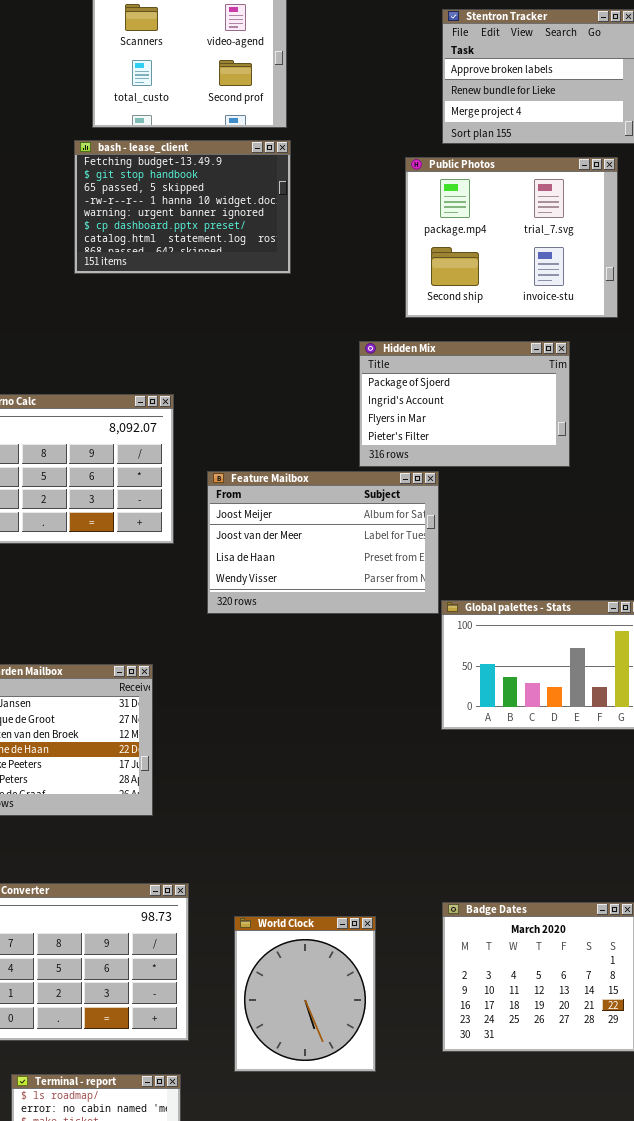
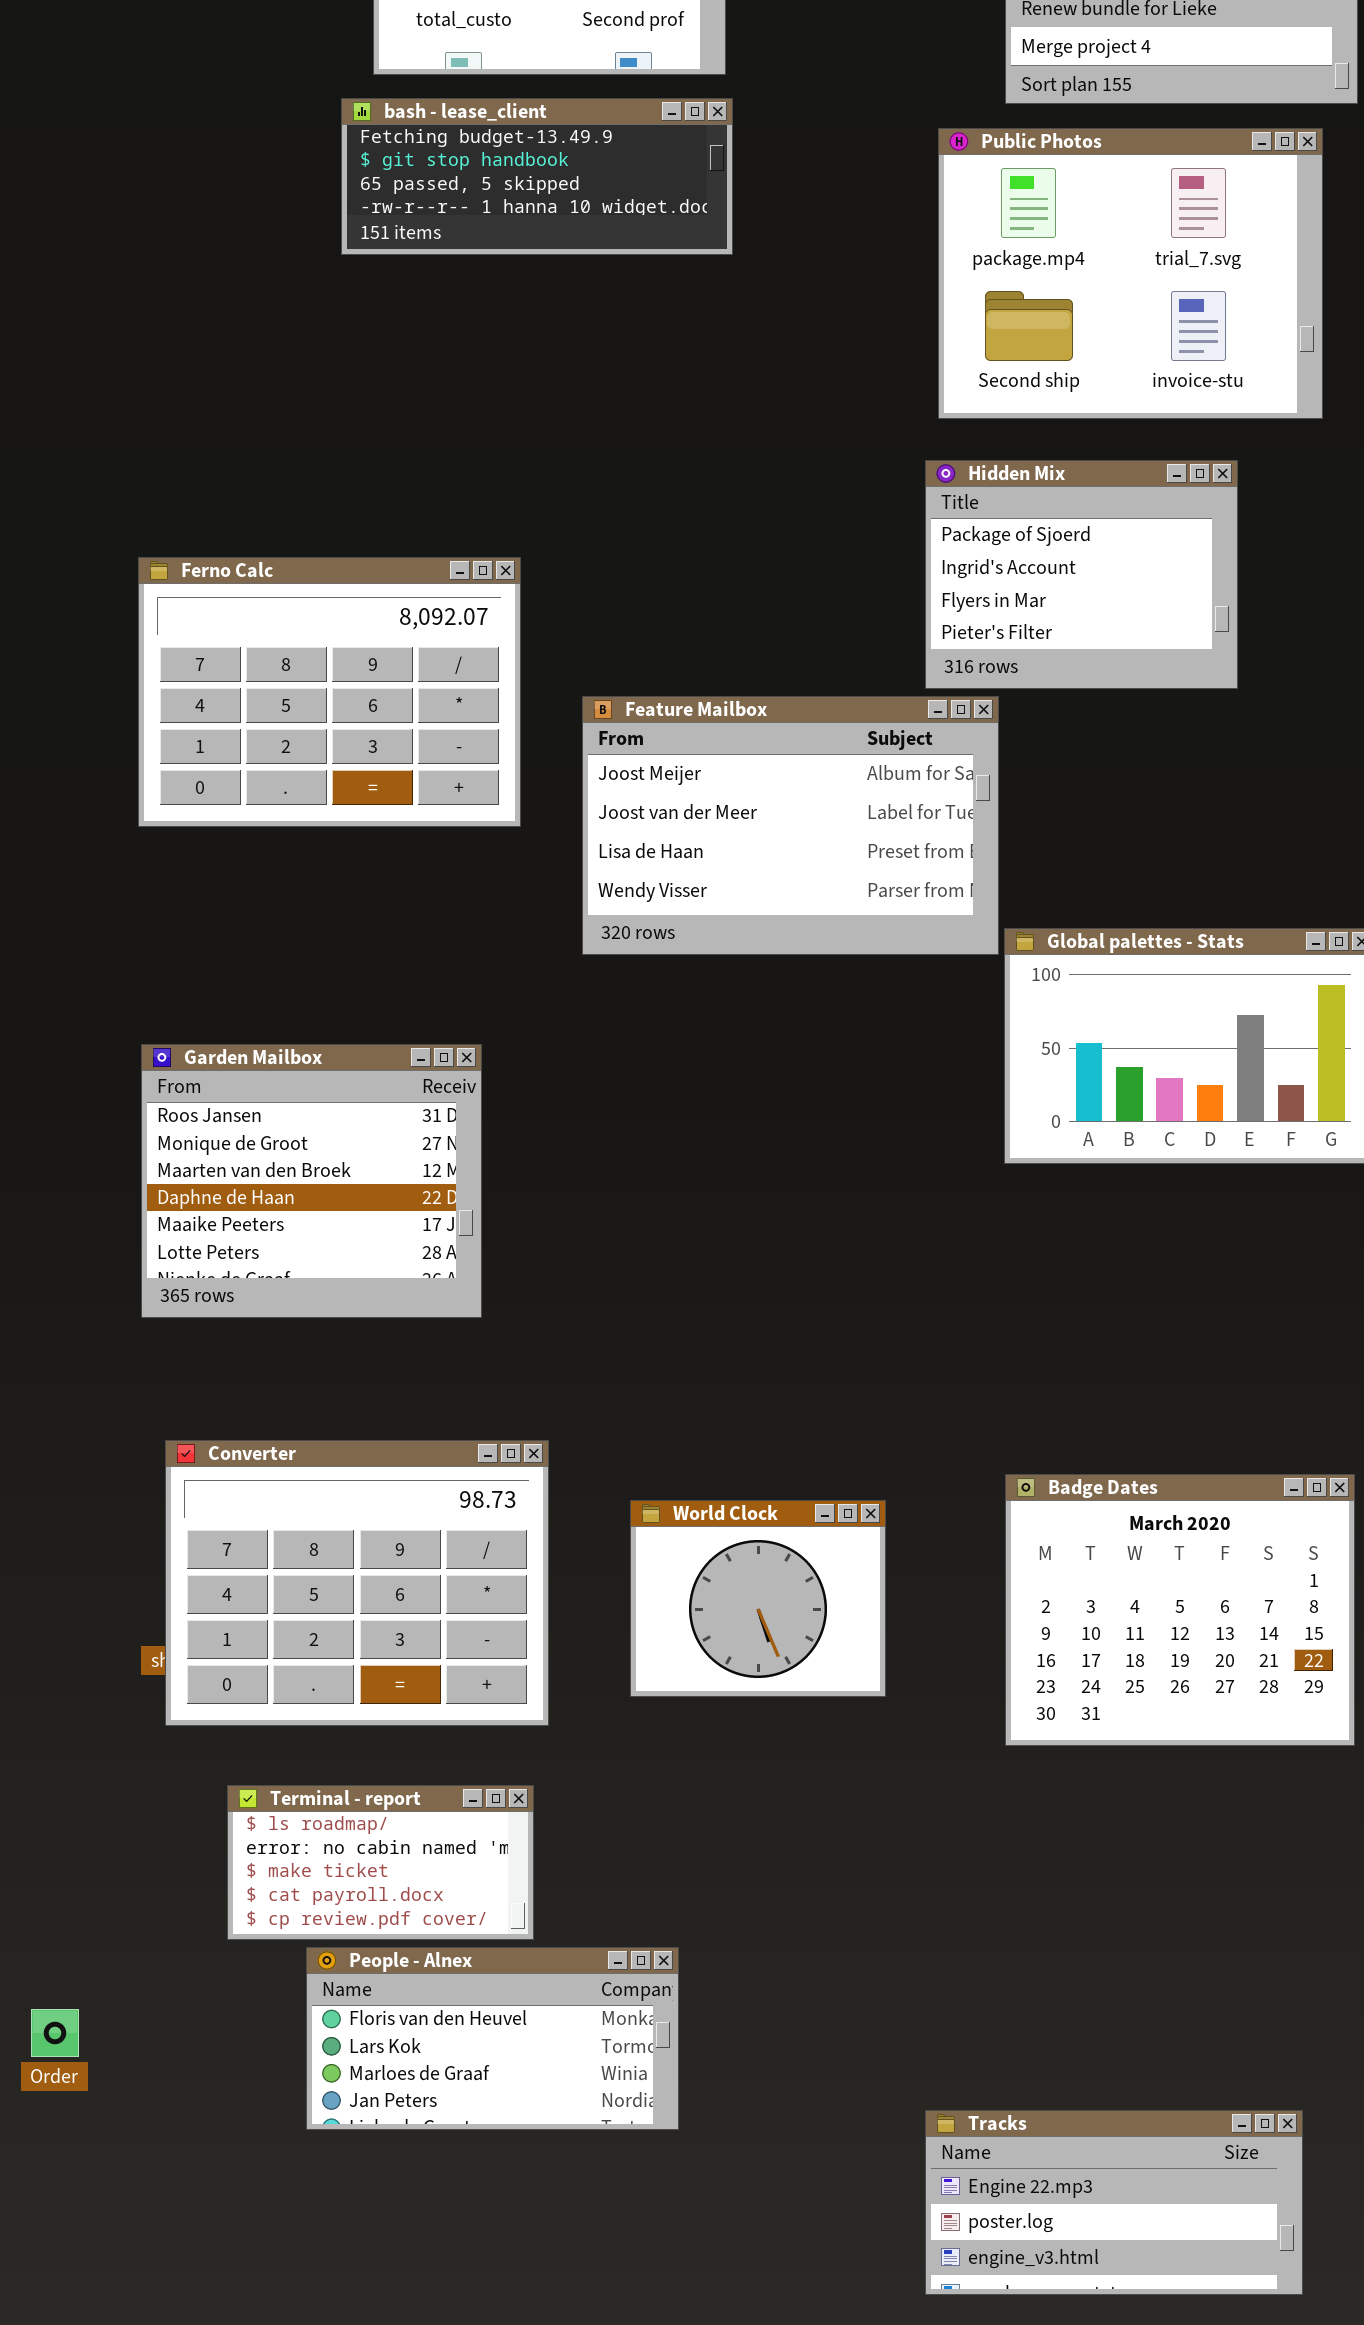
bash - lease_client: [74,140,291,274] -> [341,98,733,255], resized
Hidden Mix: [359,341,570,467] -> [925,460,1238,689], resized
World Clock: [234,916,376,1072] -> [630,1500,886,1697], resized

